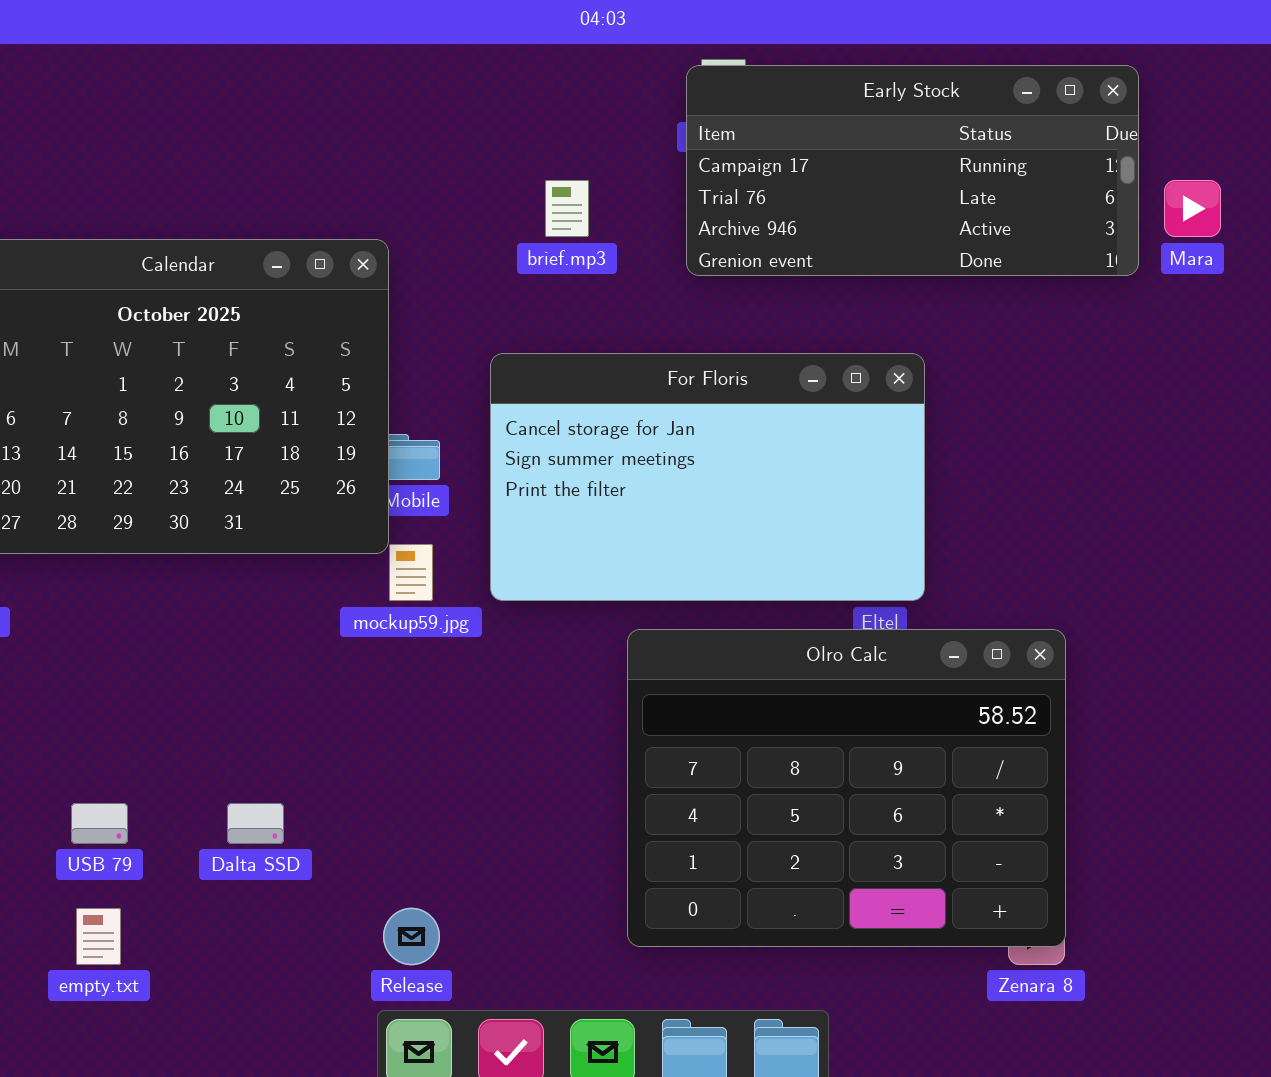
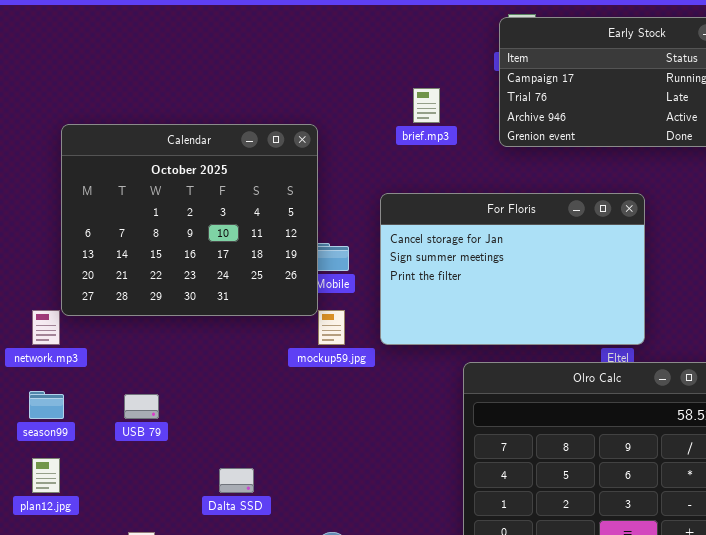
USB 79: [71,803,128,844] -> [124,394,159,419], moved

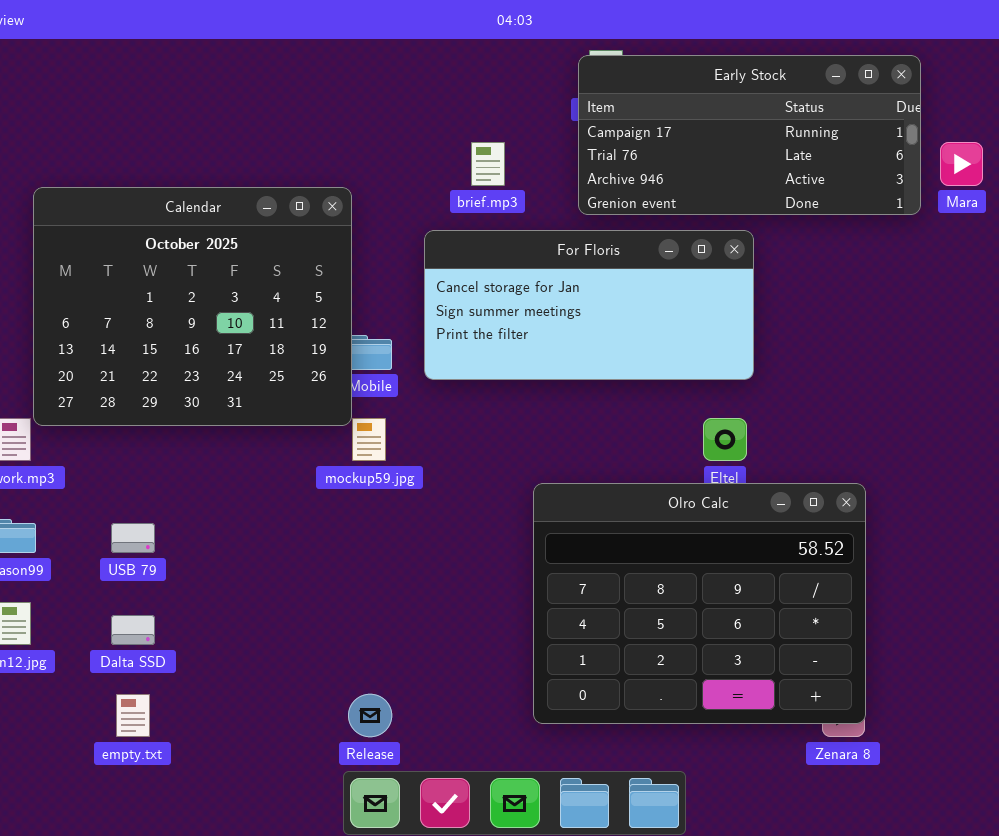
For Floris: [380,193,645,345] -> [424,230,754,380], moved, resized
Dalta SSD: [219,468,254,493] -> [111,615,155,645], moved

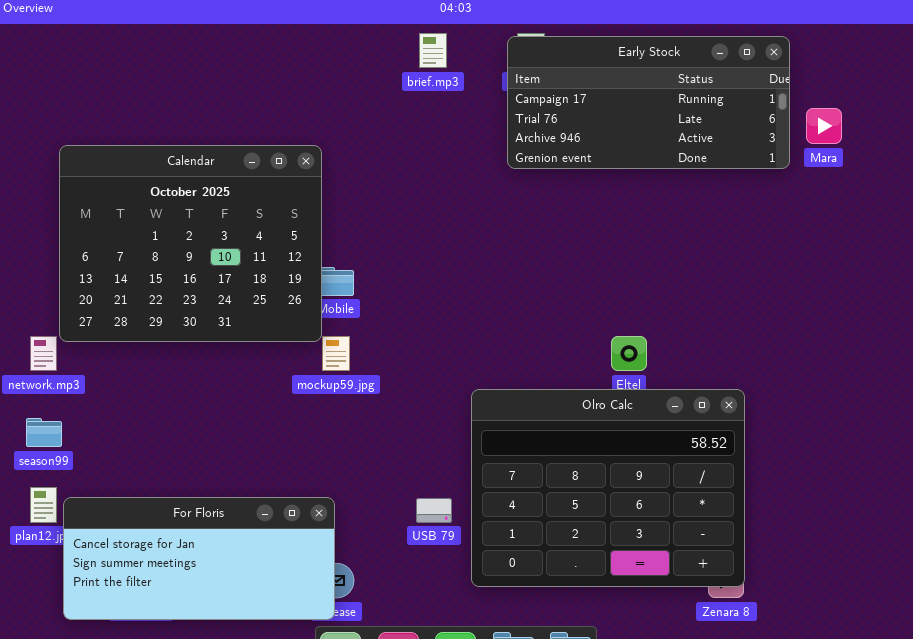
brief.mp3: [471,142,505,186] -> [419,33,447,68], moved
For Floris: [424,230,754,380] -> [63,497,335,620], moved
USB 79: [111,523,155,553] -> [416,498,452,523], moved

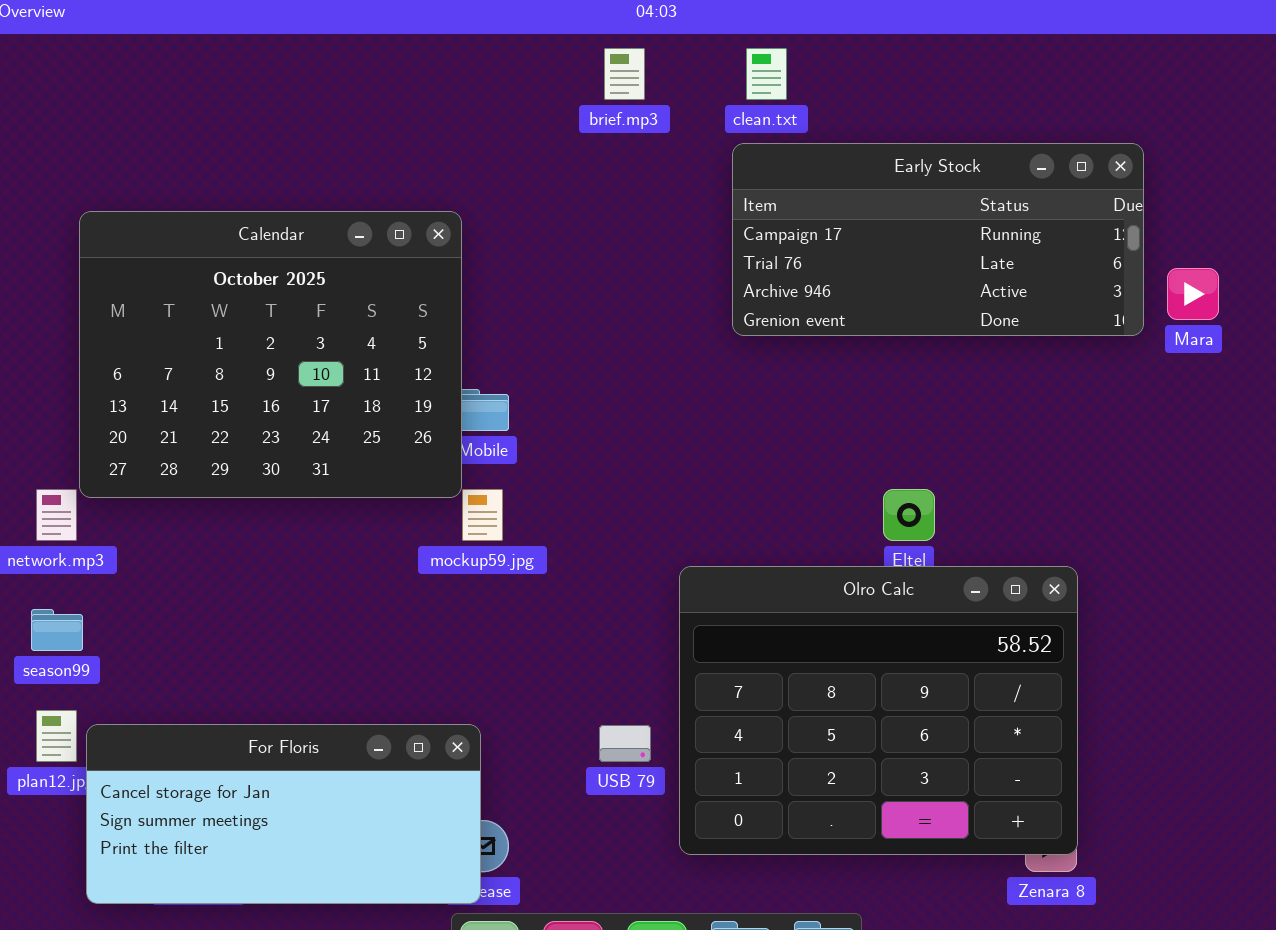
Early Stock: [507,36,790,169] -> [732,143,1144,336], moved
Mara: [806,108,842,144] -> [1167,268,1219,320], moved

